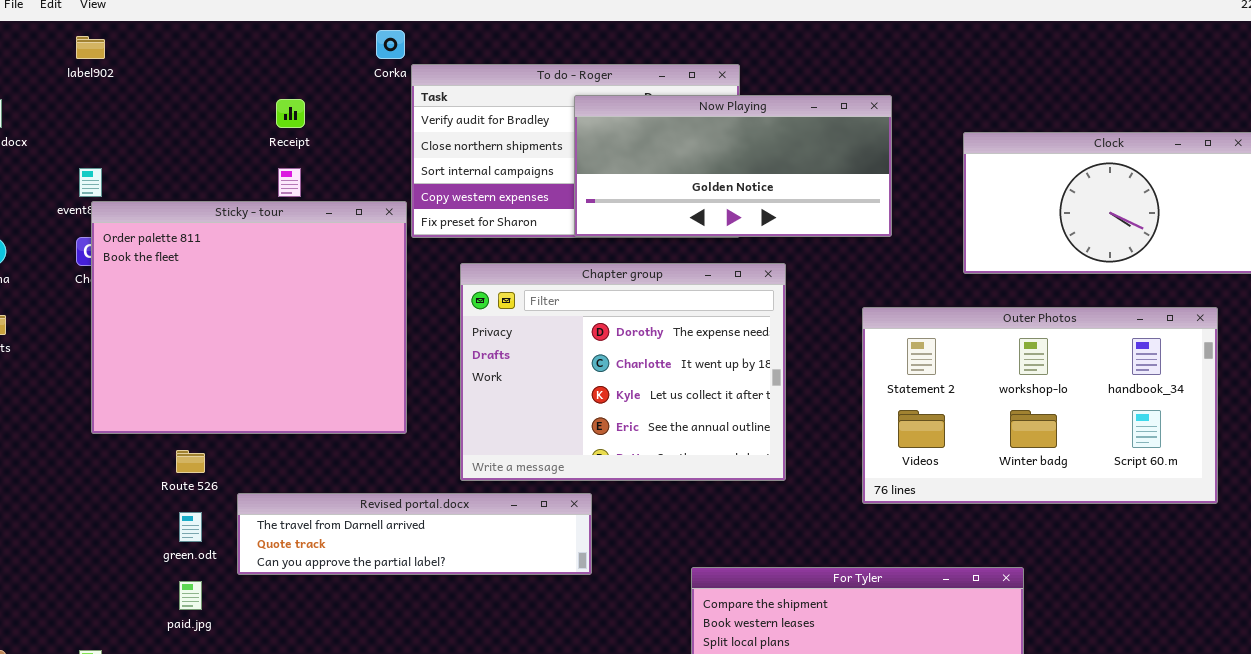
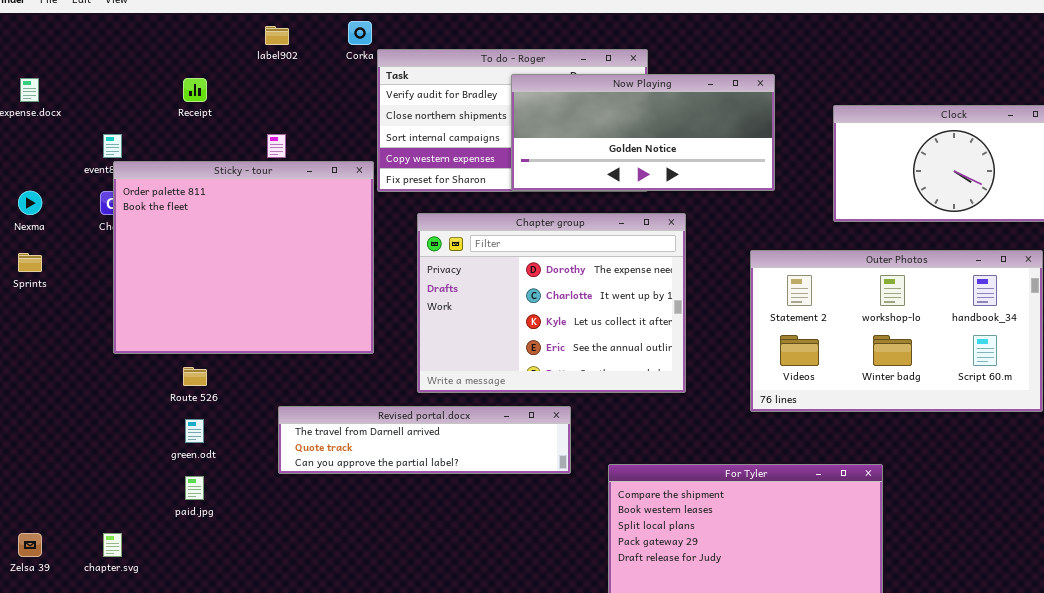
label902: [76,36,105,59] -> [265,26,289,45], moved
Receipt: [276,99,305,128] -> [183,78,207,102], moved
Revised portal.docx: [237,493,592,575] -> [278,406,571,474], moved

